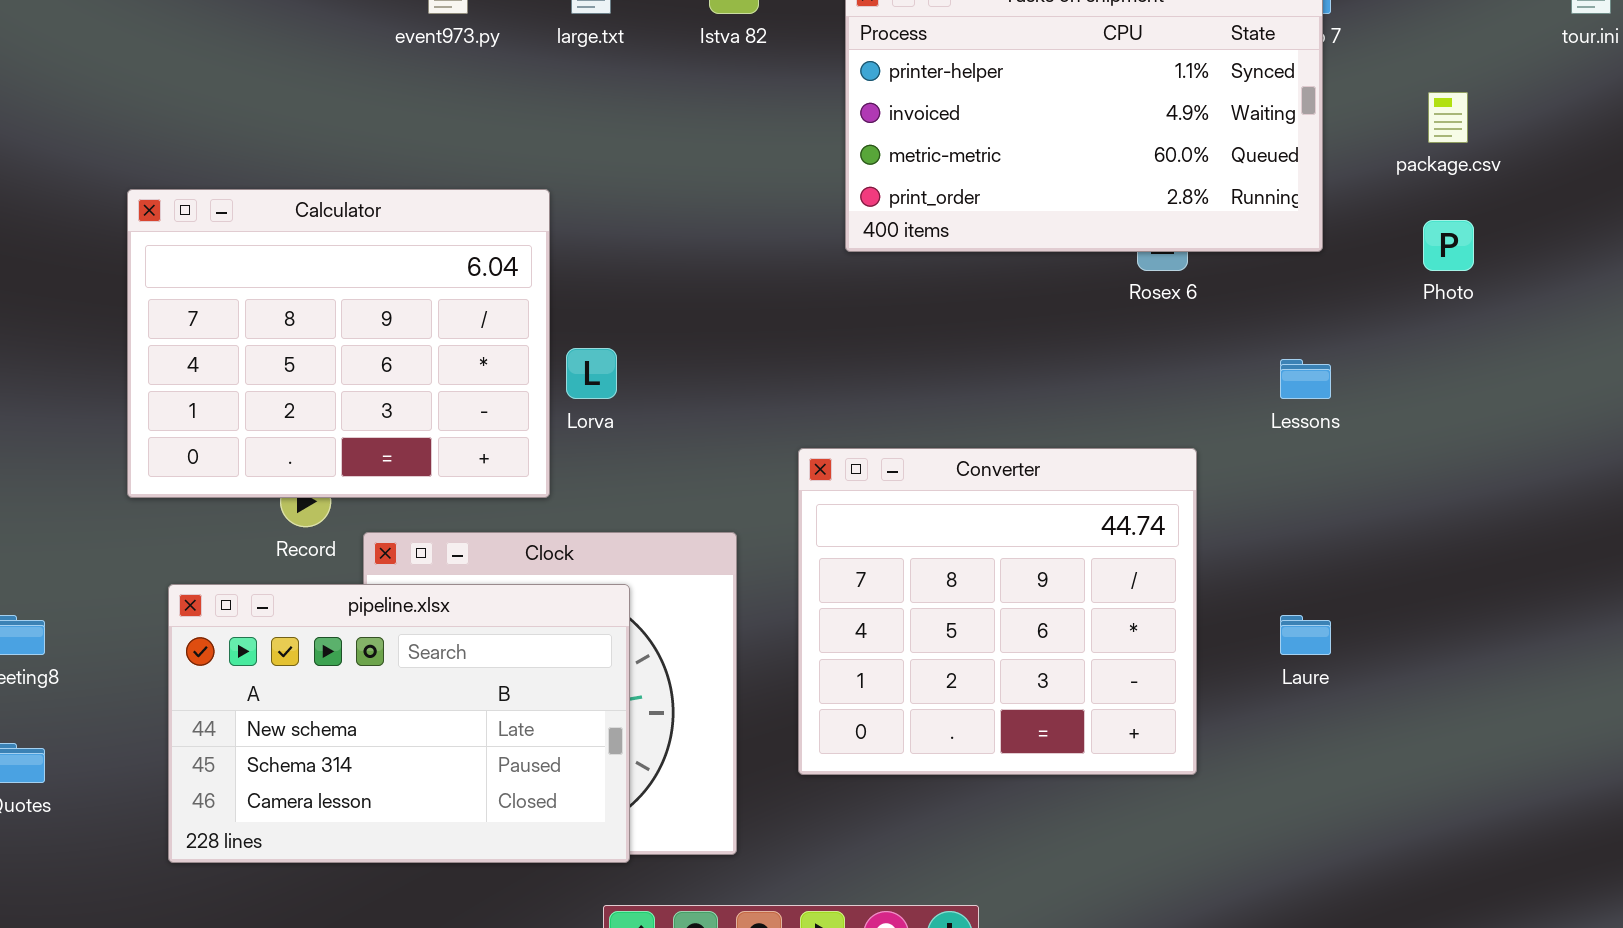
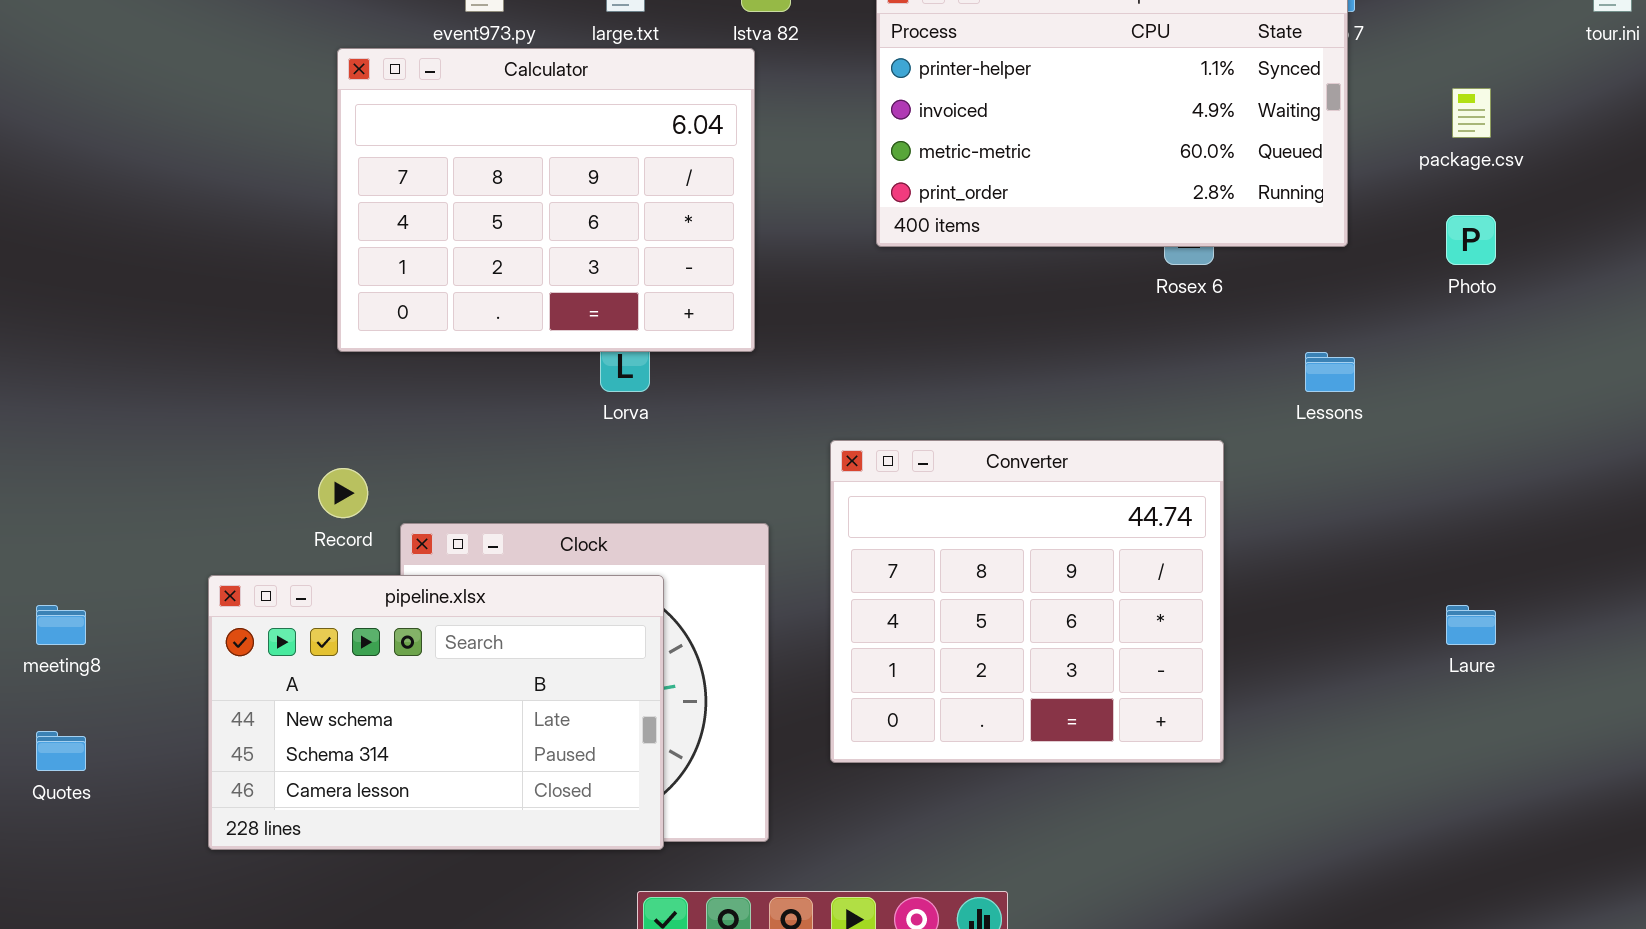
Calculator: [127,189,550,498] -> [337,48,755,352], moved
Laure: [1280,615,1331,655] -> [1446,605,1496,645], moved

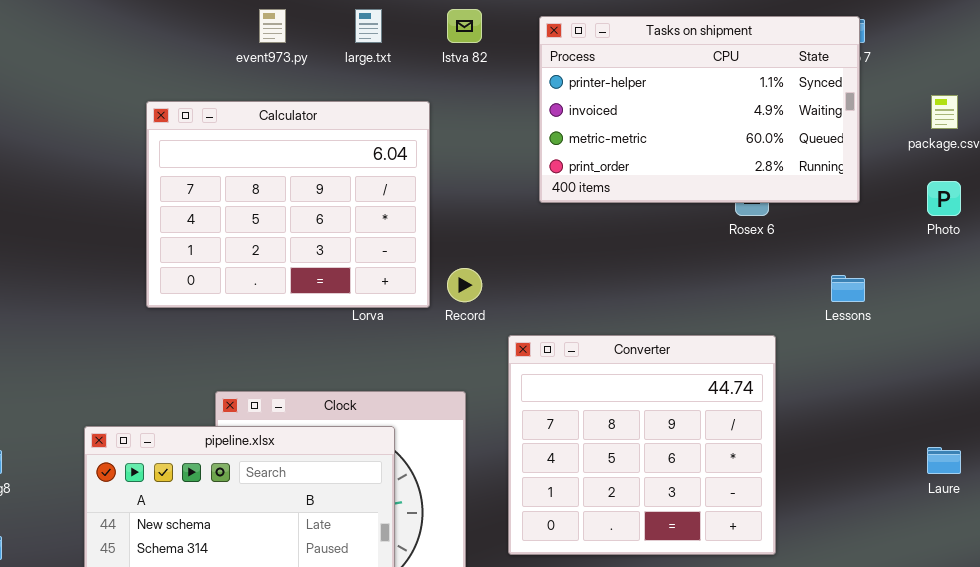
Calculator: [337,48,755,352] -> [146,101,430,308], moved
Record: [318,468,368,518] -> [447,268,482,302], moved

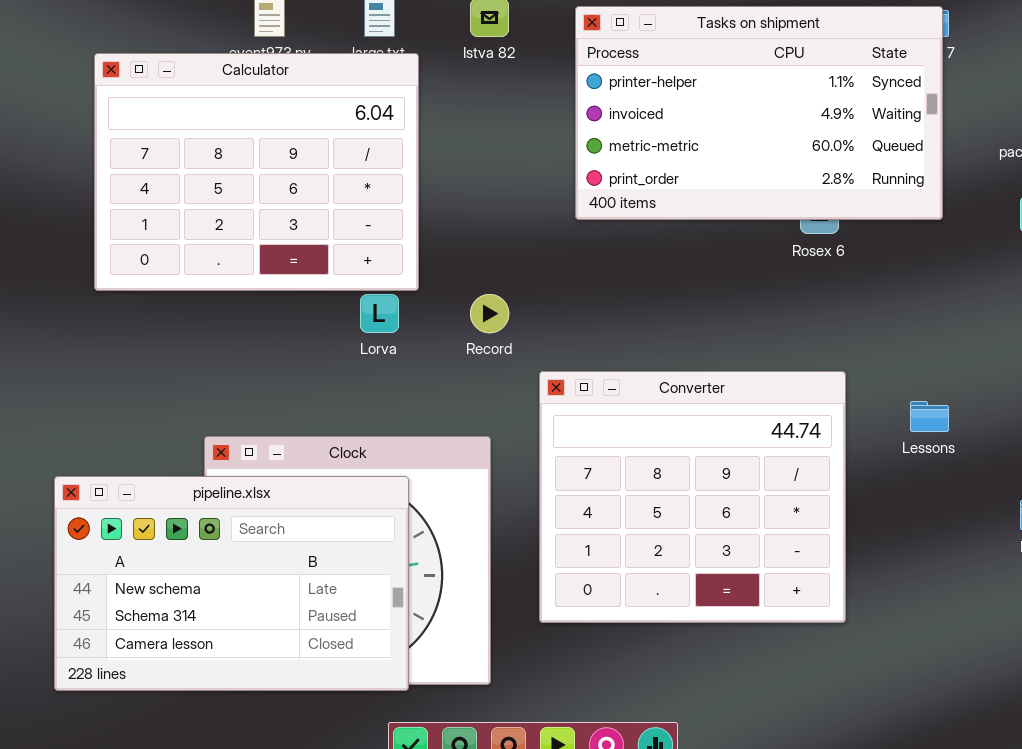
Calculator: [146,101,430,308] -> [94,53,419,291], moved
Lessons: [831,275,865,302] -> [910,401,949,432], moved

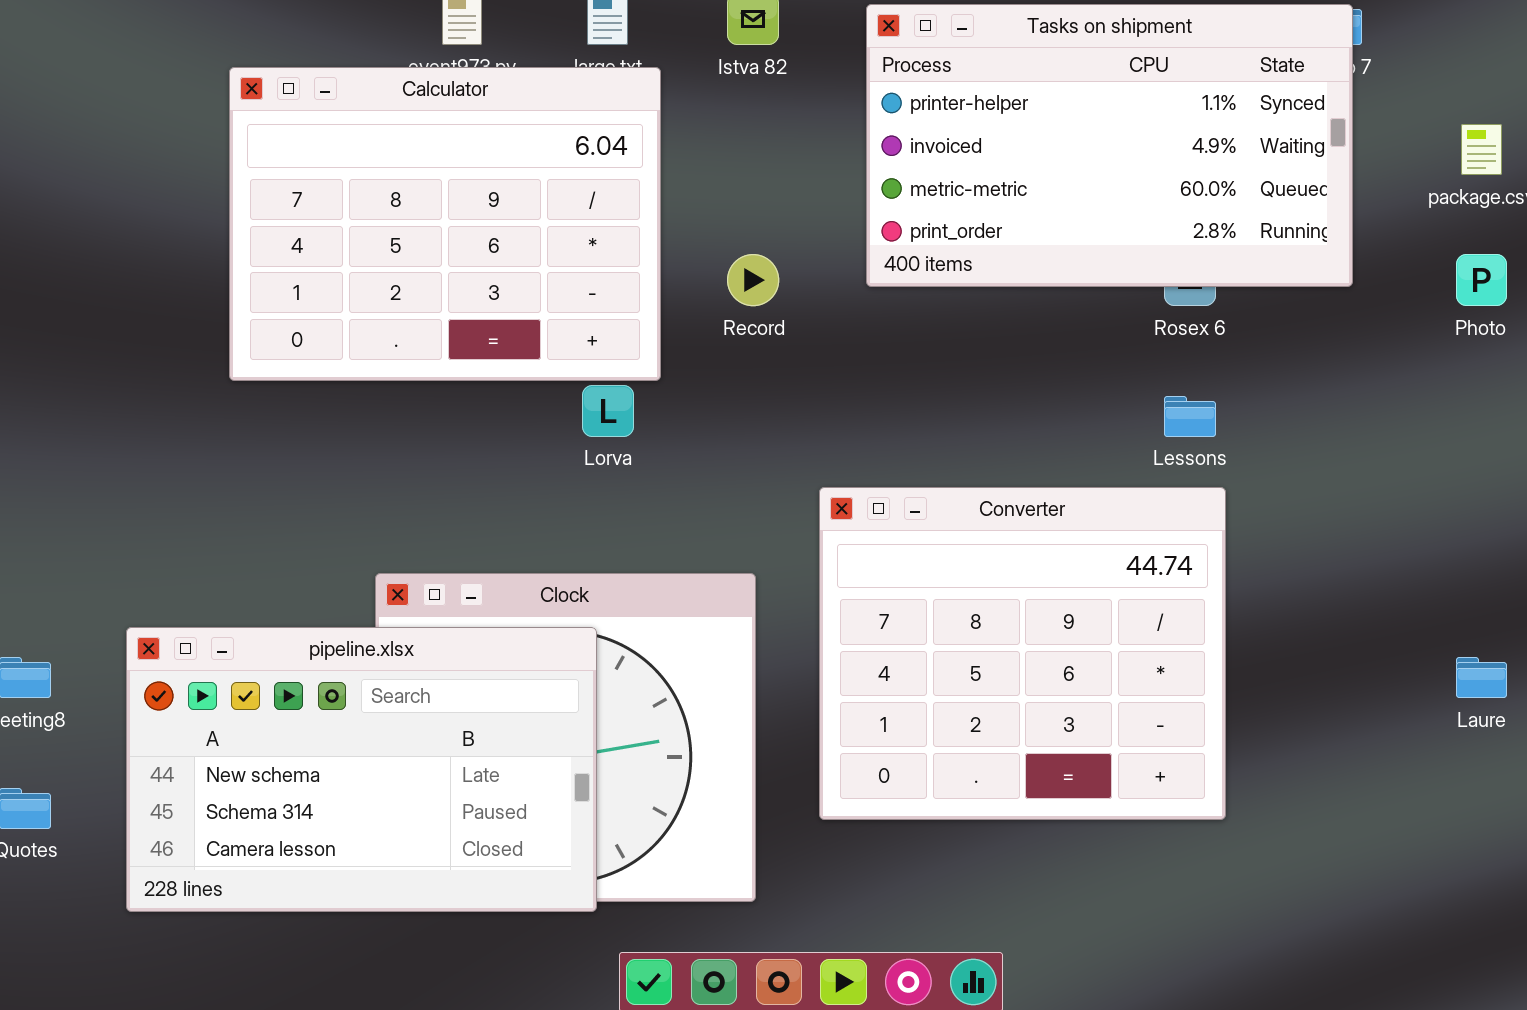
Record: [470,294,509,333] -> [727,254,779,306], moved
Lessons: [910,401,949,432] -> [1164,396,1216,437], moved
pipeline.xlsx: [54,476,409,691] -> [126,627,597,912], moved

